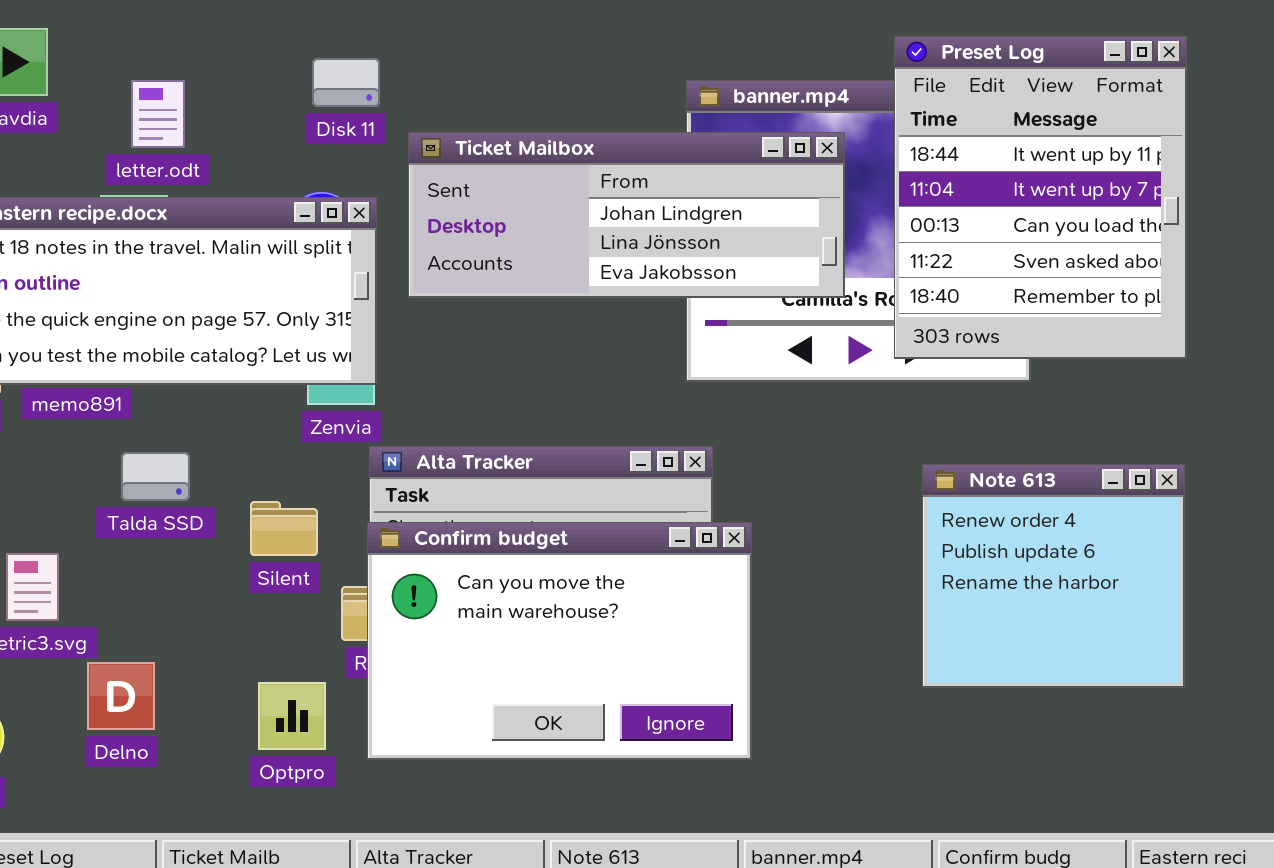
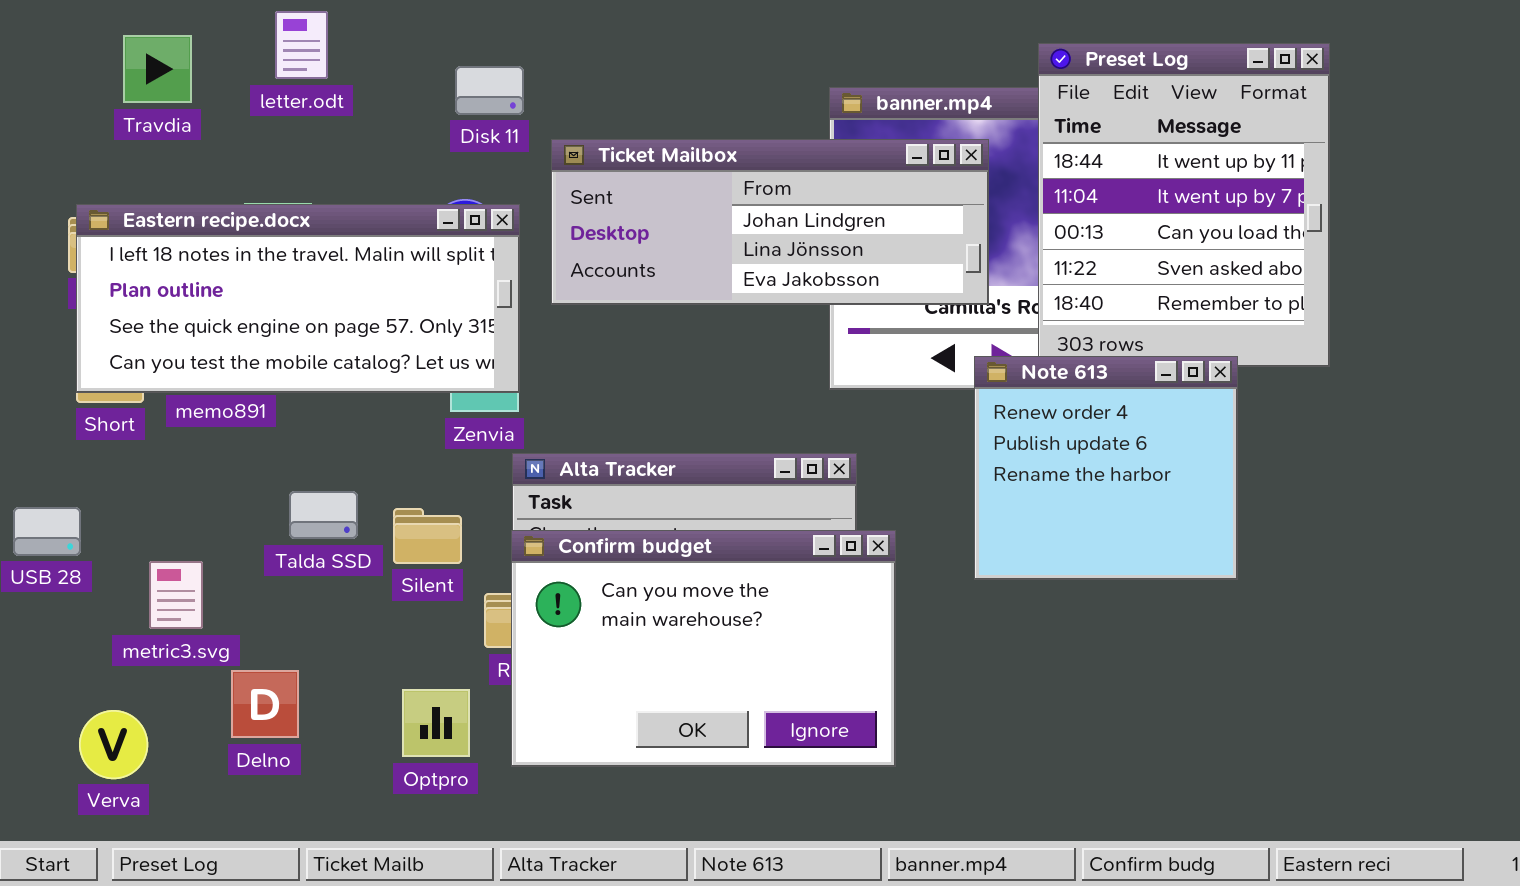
letter.odt: [131,80,185,148] -> [275,11,328,79], moved
Talda SSD: [121,452,190,501] -> [289,491,358,539], moved
Note 613: [922,464,1185,688] -> [974,356,1238,580], moved

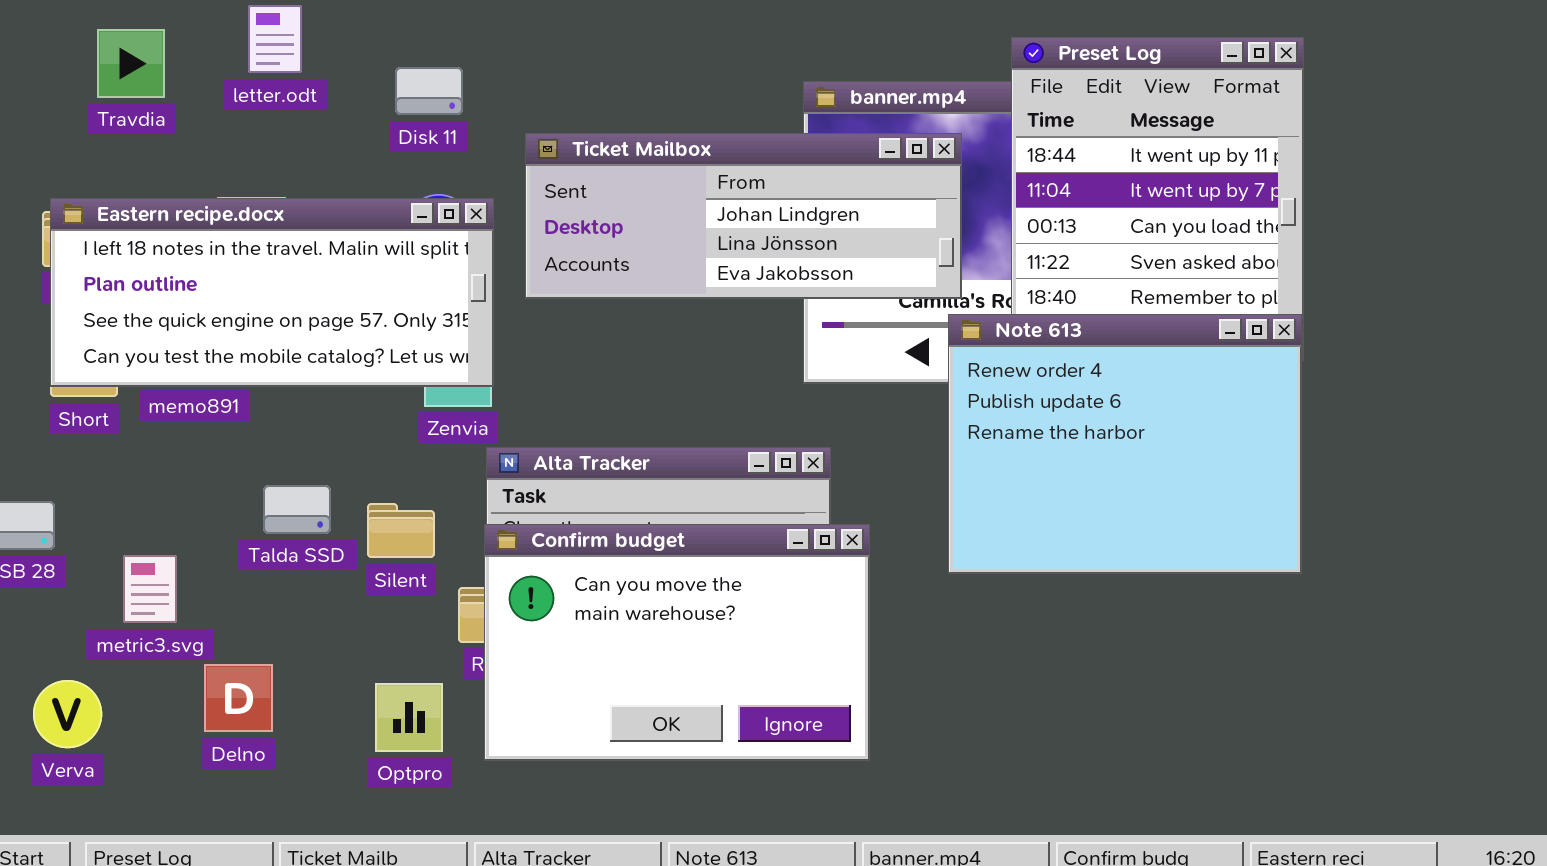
Disk 11: [455,66,524,115] -> [395,67,463,115], moved
Note 613: [974,356,1238,580] -> [948,314,1302,574], resized
Verva: [79,710,148,779] -> [33,680,102,748], moved

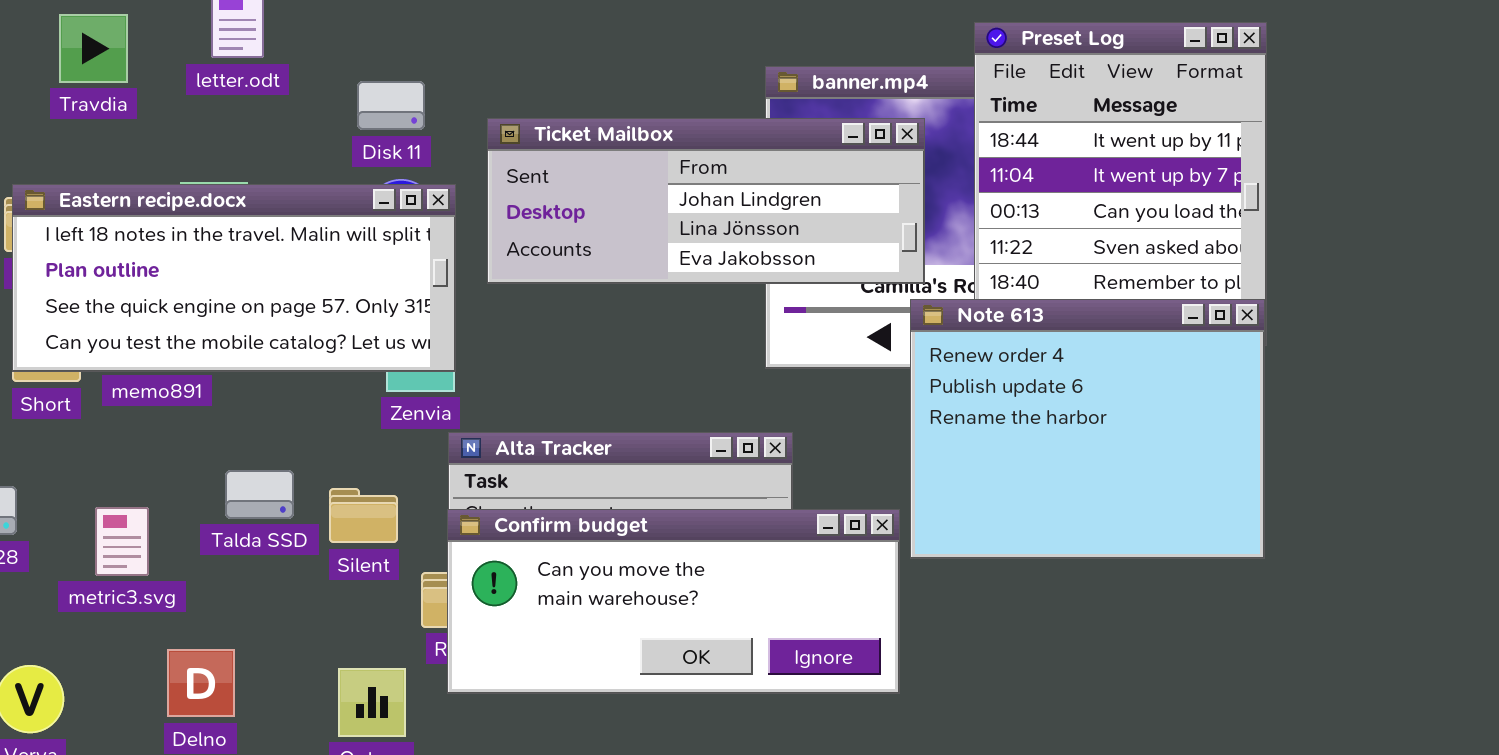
Disk 11: [395,67,463,115] -> [357,81,425,130], moved
Confirm budget: [484,524,870,761] -> [447,509,900,694], resized
metric3.svg: [123,555,177,623] -> [95,507,149,576], moved

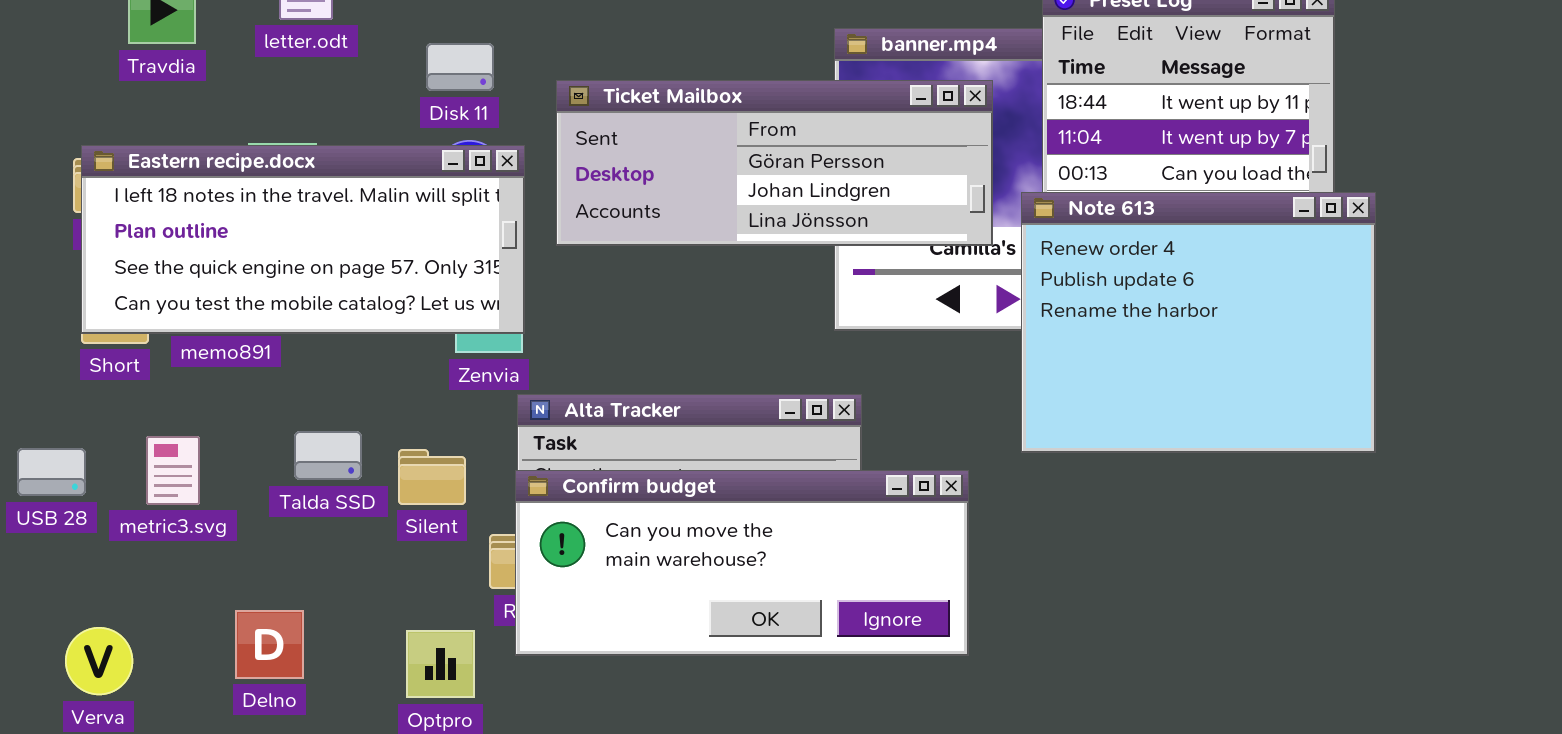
Ticket Mailbox: [487,118,925,284] -> [556,80,993,246], scrolled up 1 row
Note 613: [910,299,1265,559] -> [1021,192,1376,453], moved
metric3.svg: [95,507,149,576] -> [146,436,200,505], moved

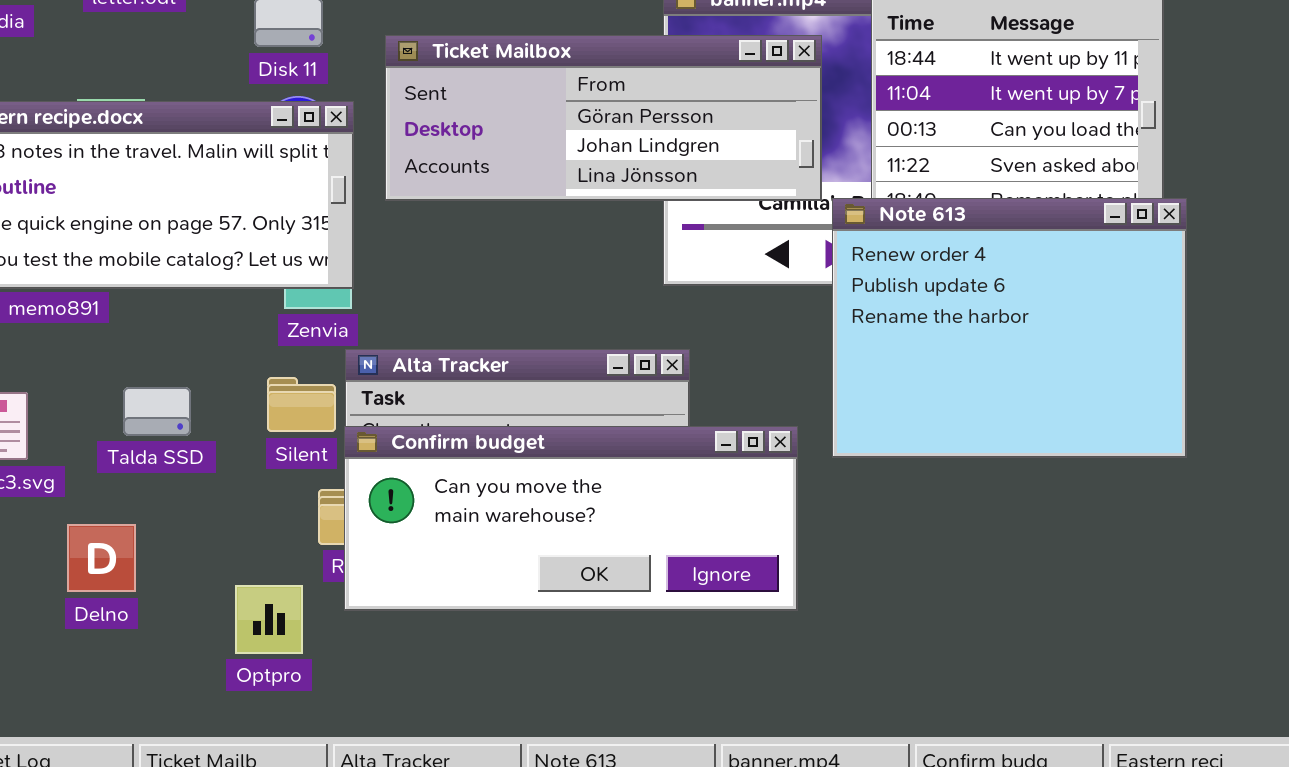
Note 613: [1021,192,1376,453] -> [832,198,1187,458], moved
Silent: [398,449,466,505] -> [267,377,336,432], moved
Delno: [235,610,304,679] -> [67,524,136,592], moved

